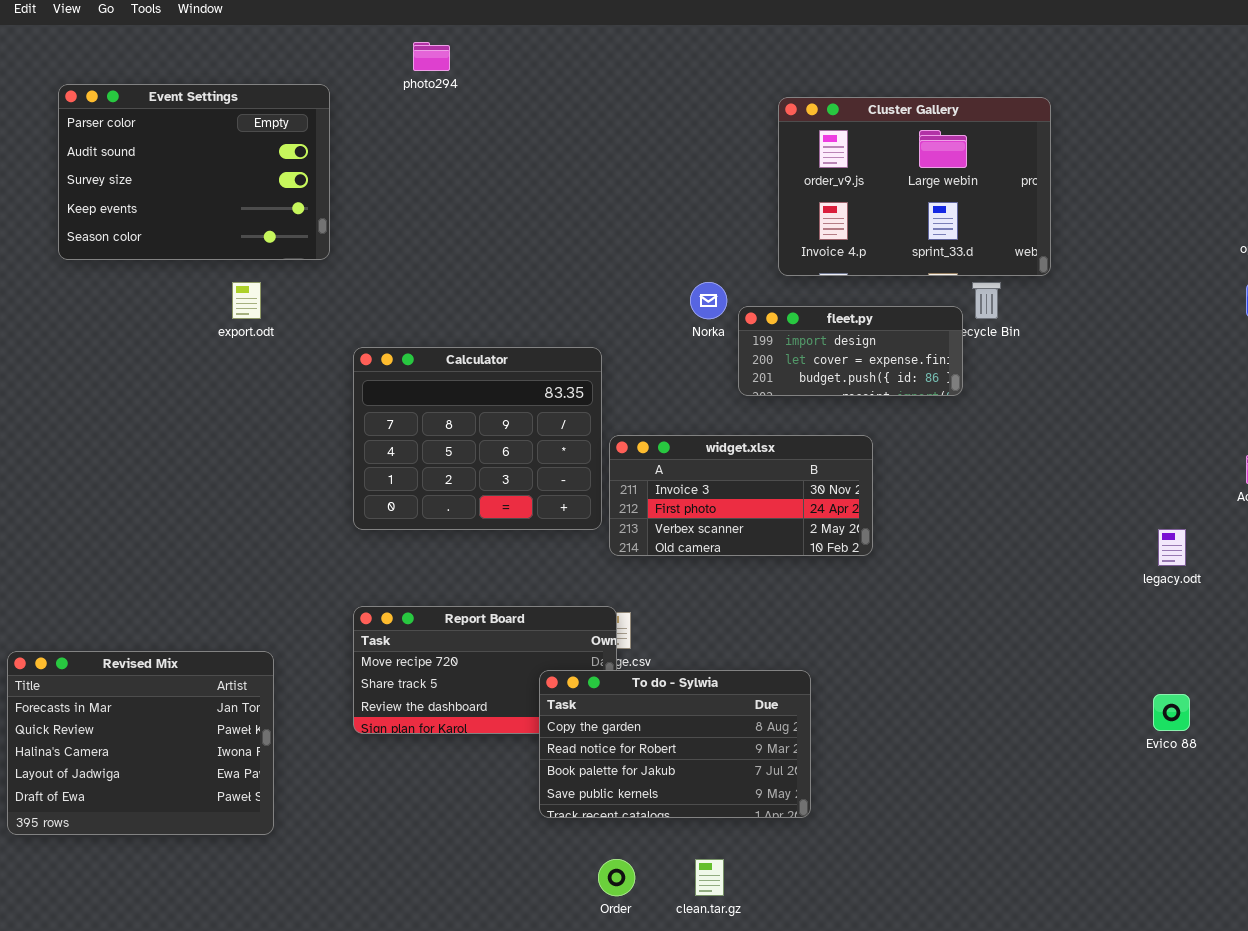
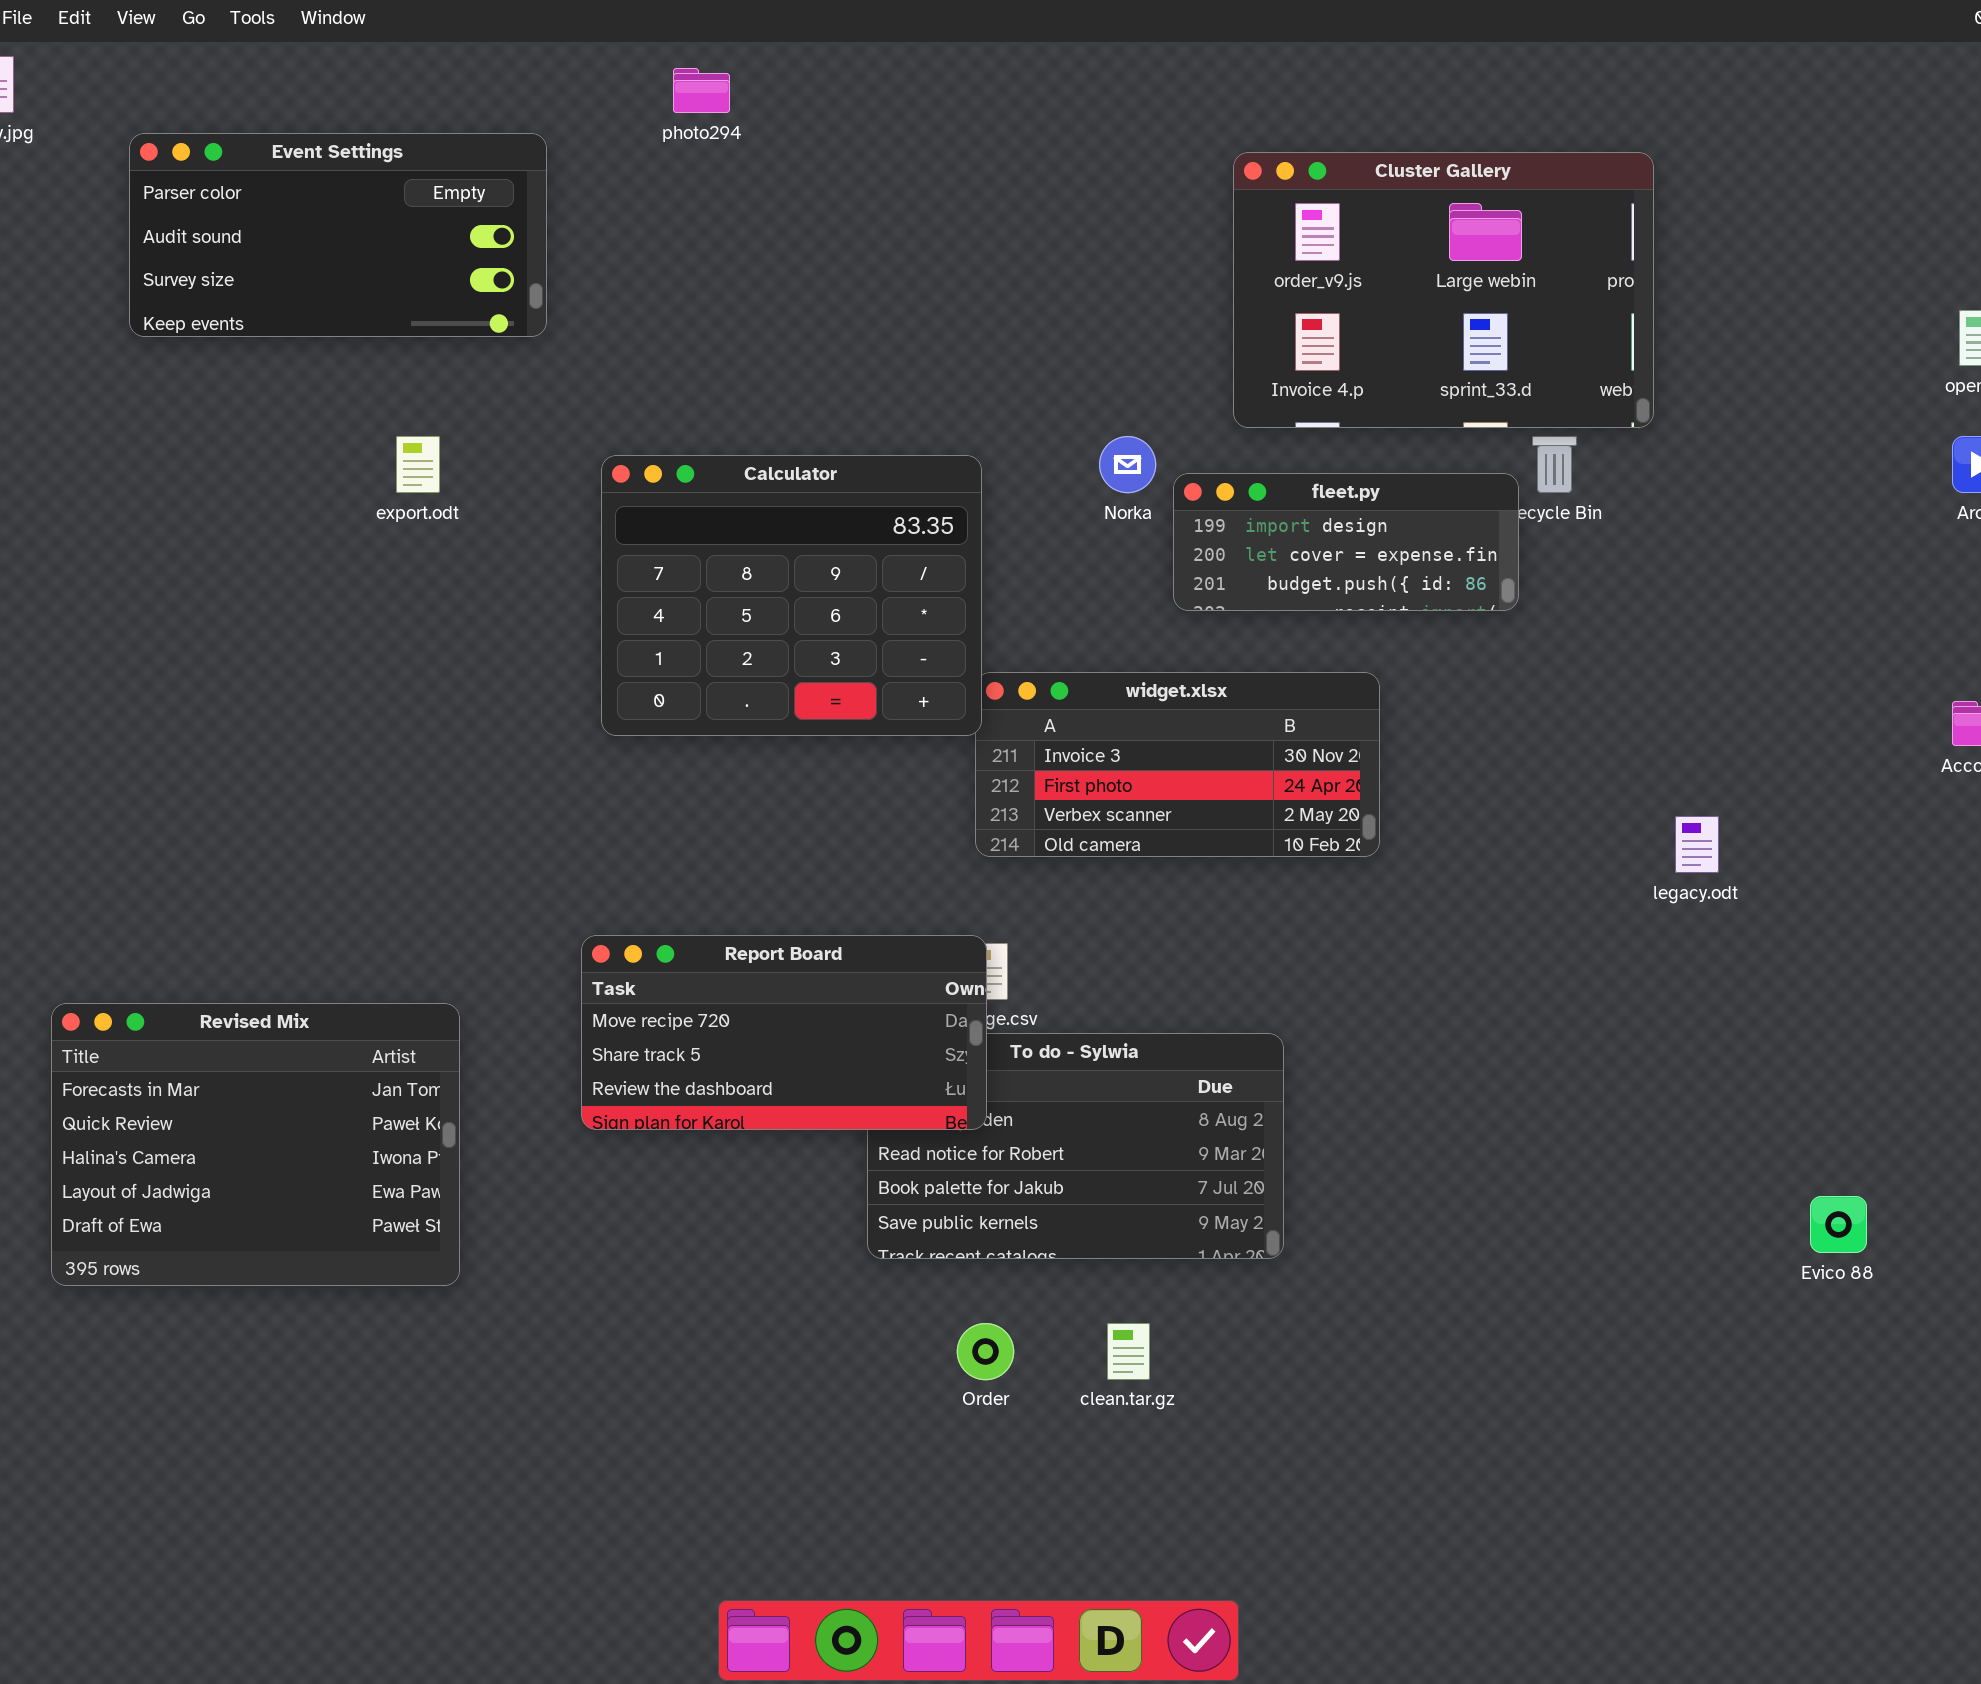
Event Settings: [58,84,330,260] -> [129,133,547,337], resized
Calculator: [353,347,602,530] -> [601,455,982,736], moved
legacy.odt: [1158,529,1186,566] -> [1675,816,1719,873], moved
Report Board: [353,606,617,734] -> [581,935,987,1130], raised
Evico 88: [1153,694,1190,731] -> [1810,1196,1867,1253], moved

